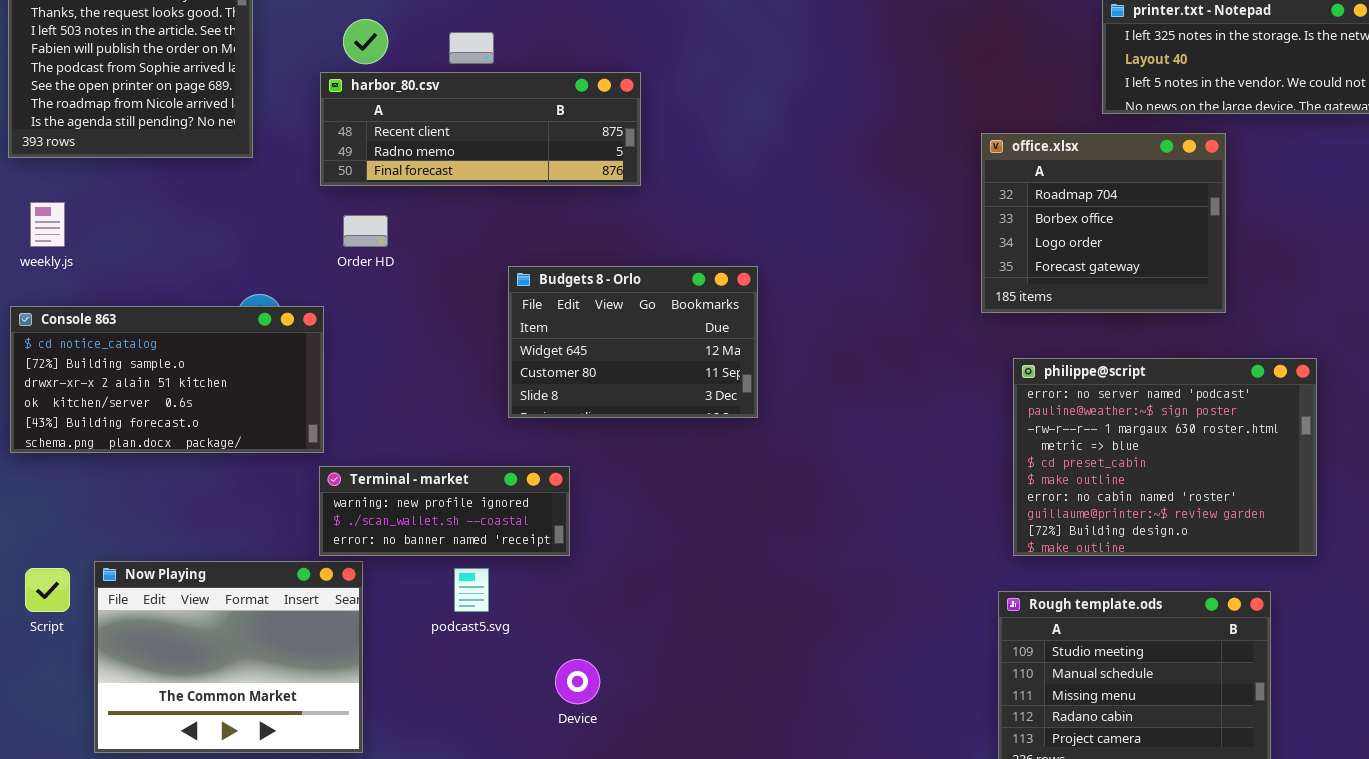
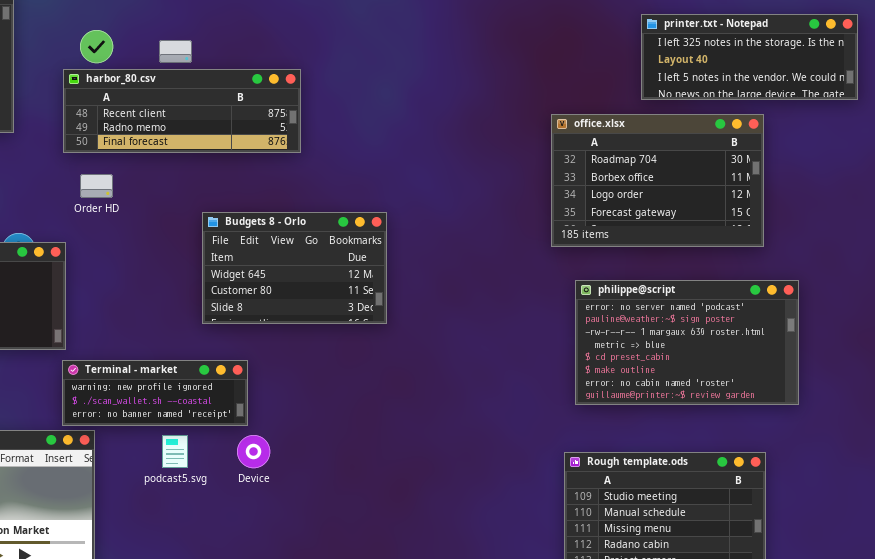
office.xlsx: [981,133,1226,313] -> [551,114,764,247], resized
philippe@script: [1013,358,1317,556] -> [575,280,799,405], resized
Device: [555,659,600,704] -> [237,435,270,468], moved

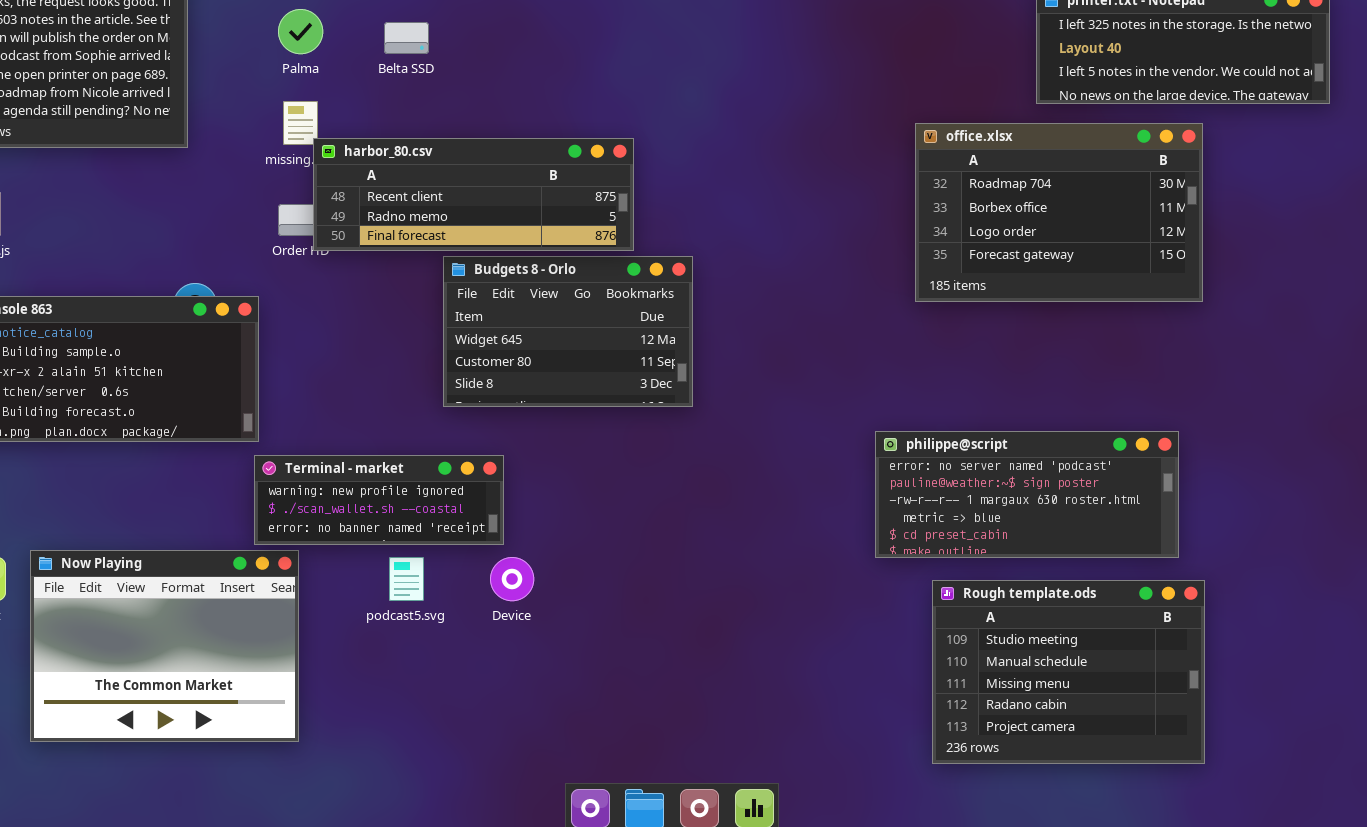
harbor_80.csv: [63,69,301,153] -> [313,138,634,251], moved
philippe@script: [575,280,799,405] -> [875,431,1179,558], moved, resized

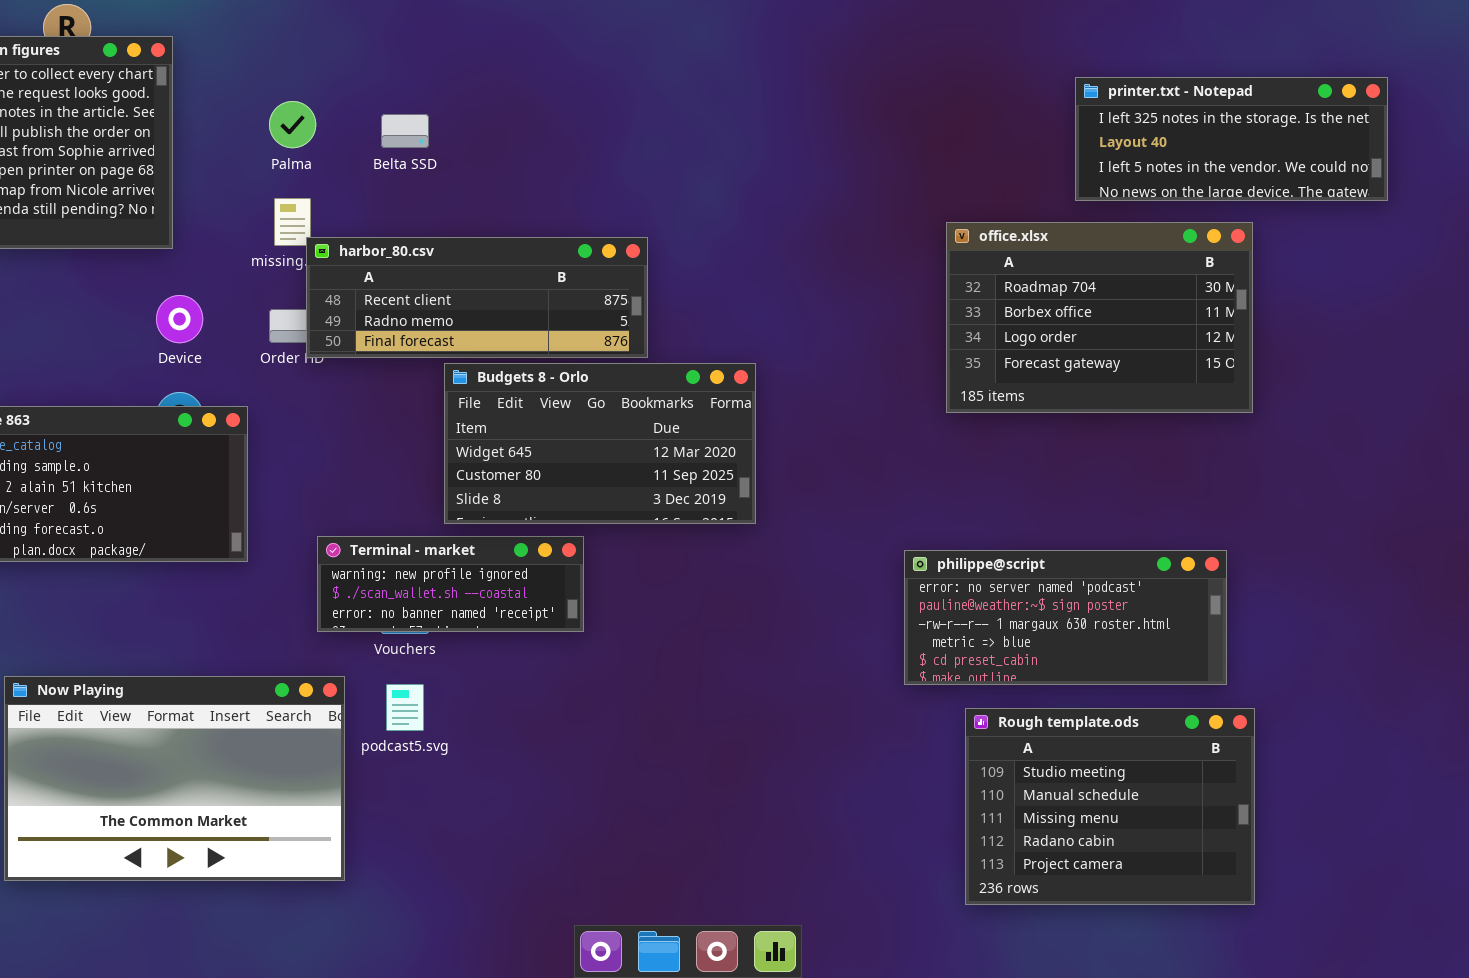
Budgets 8 - Orlo: [443,256,693,407] -> [444,363,756,524], resized
Terminal - market: [254,455,504,545] -> [317,536,584,632], moved
Now Playing: [30,550,299,742] -> [4,676,345,881], resized
Device: [490,557,534,601] -> [156,295,203,343], moved

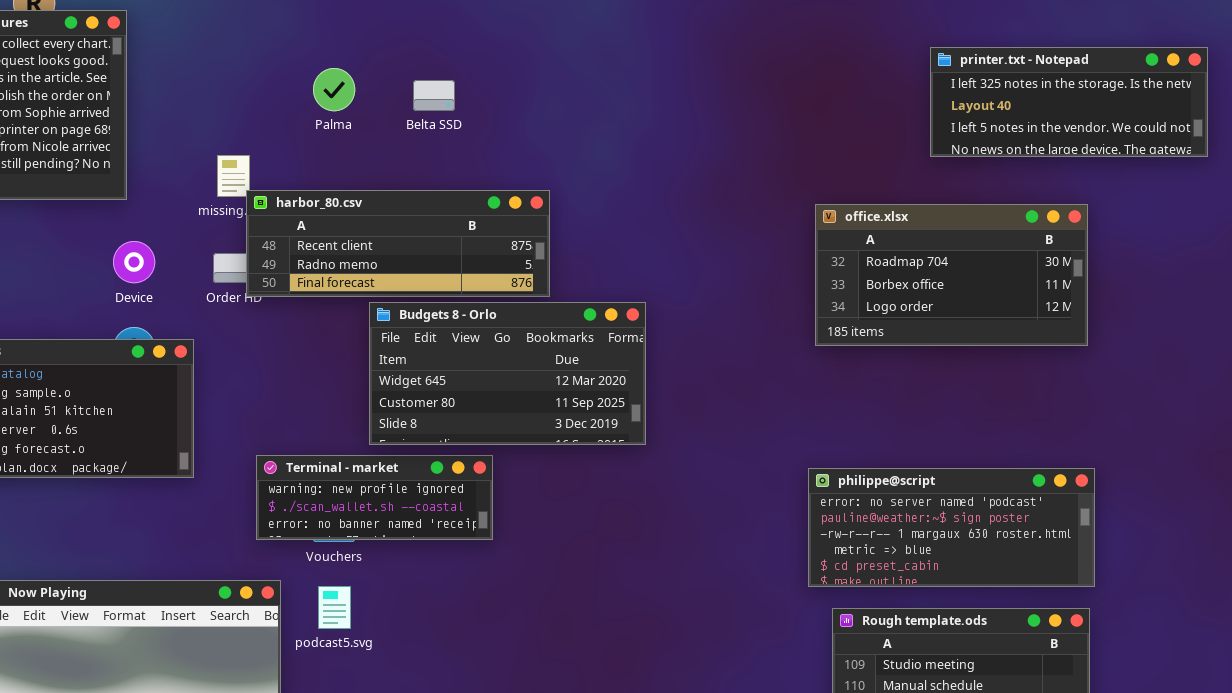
Palma: [269,101,316,148] -> [313,68,355,111], moved
Belta SSD: [381,114,429,148] -> [413,80,455,111], moved
office.xlsx: [946,222,1253,413] -> [815,204,1088,346], resized
philippe@script: [904,550,1227,685] -> [808,468,1095,587], moved

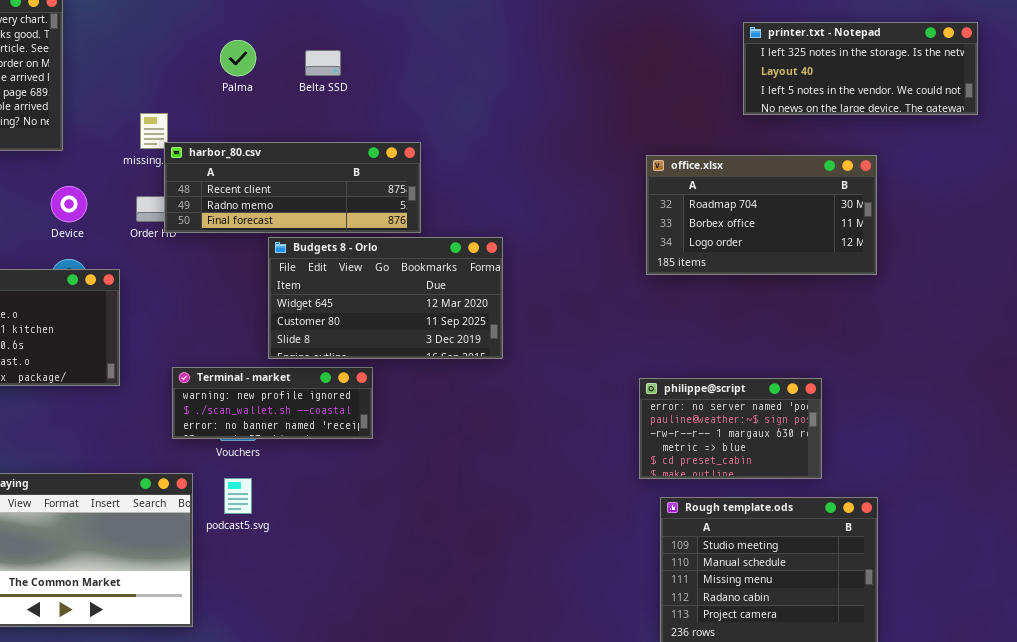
philippe@script: [808,468,1095,587] -> [639,378,822,479], resized

